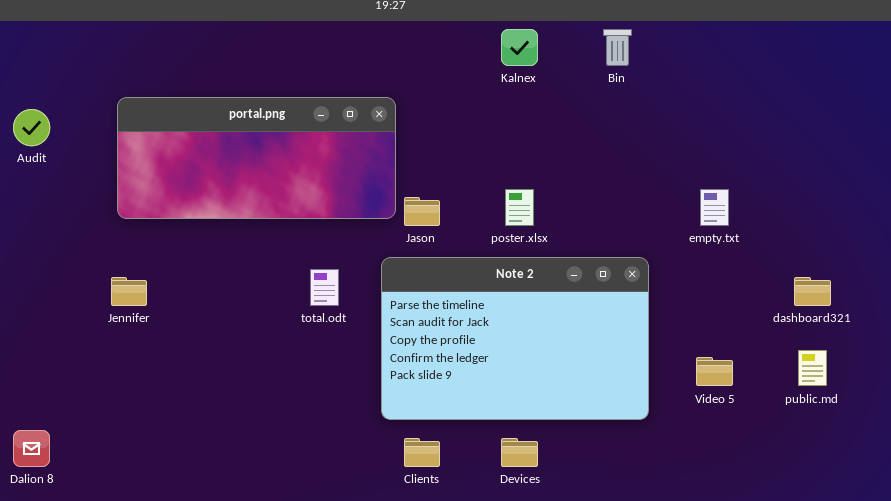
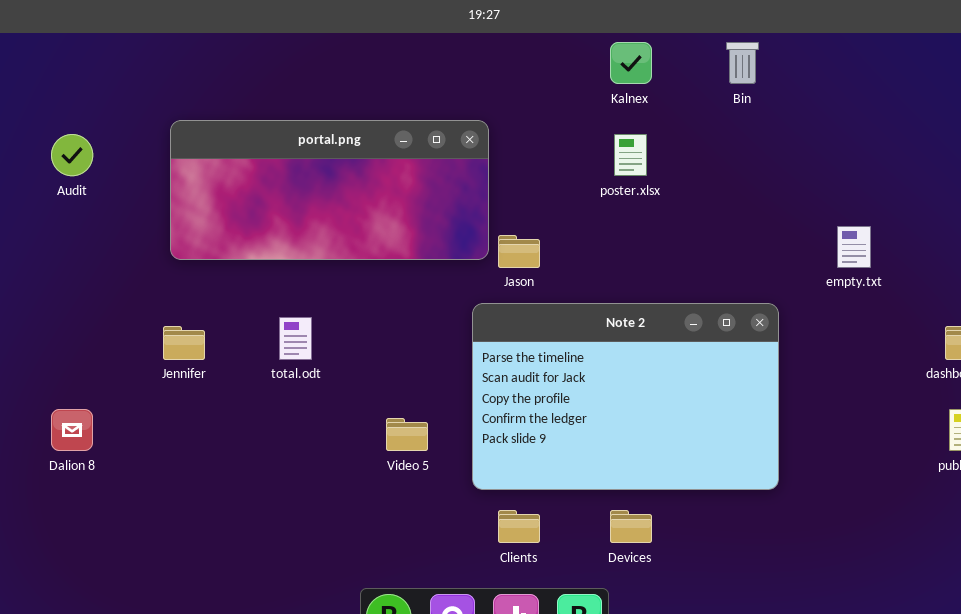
poster.xlsx: [505,189,534,226] -> [614,134,647,176], moved
total.odt: [310,269,339,306] -> [279,317,312,360], moved
Video 5: [696,357,733,386] -> [386,418,428,451], moved
Dalion 8: [13,430,50,467] -> [51,409,93,451], moved

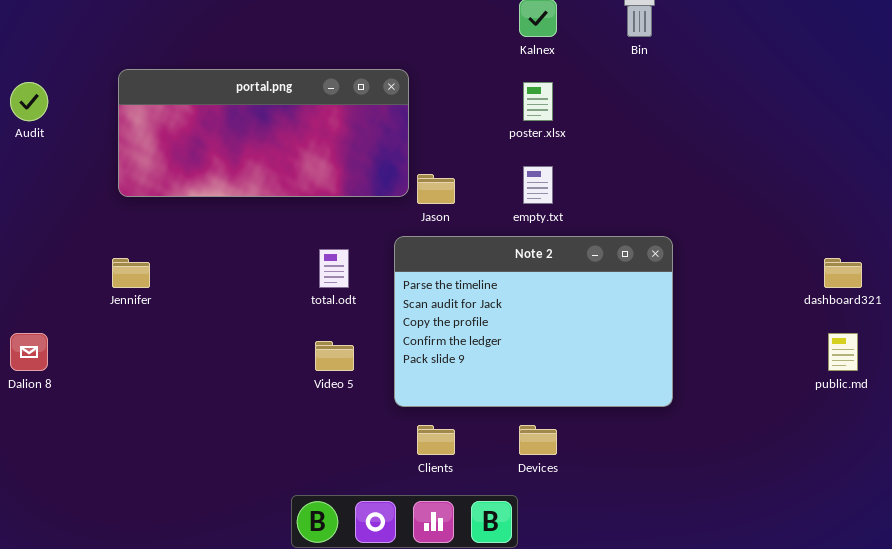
empty.txt: [837,226,871,268] -> [523,166,553,204], moved
total.odt: [279,317,312,360] -> [319,249,349,288], moved

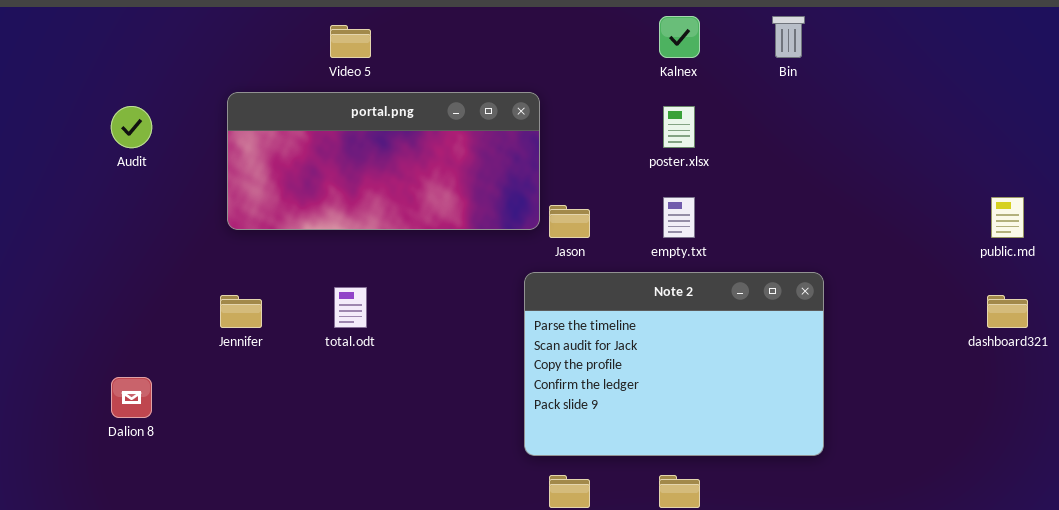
total.odt: [319,249,349,288] -> [334,287,367,328], moved
public.md: [828,333,858,371] -> [991,197,1024,238], moved
Video 5: [315,341,354,371] -> [330,25,371,58], moved

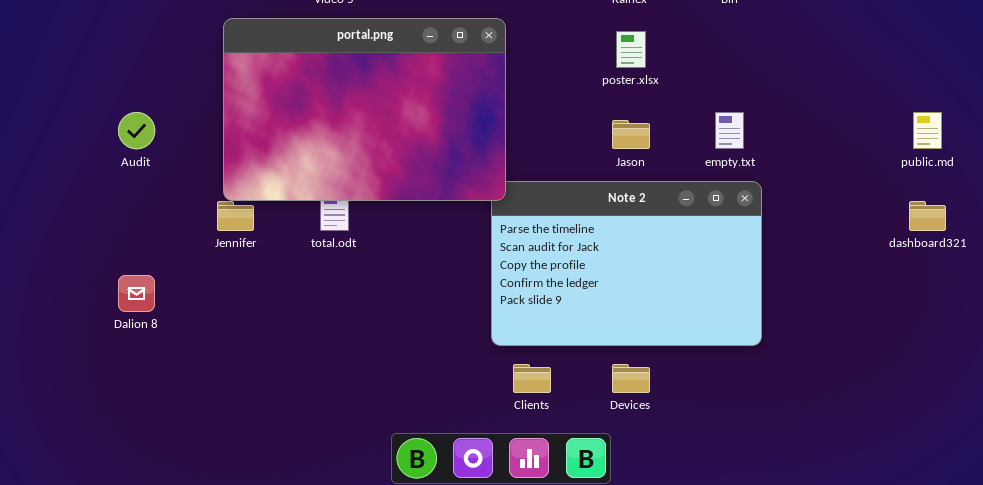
portal.png: [227,92,540,230] -> [223,18,506,201], resized
Audit: [111,106,152,148] -> [118,112,155,149], moved
empty.txt: [663,197,695,238] -> [715,112,744,149], moved
Jason: [549,205,590,238] -> [612,120,650,149], moved

